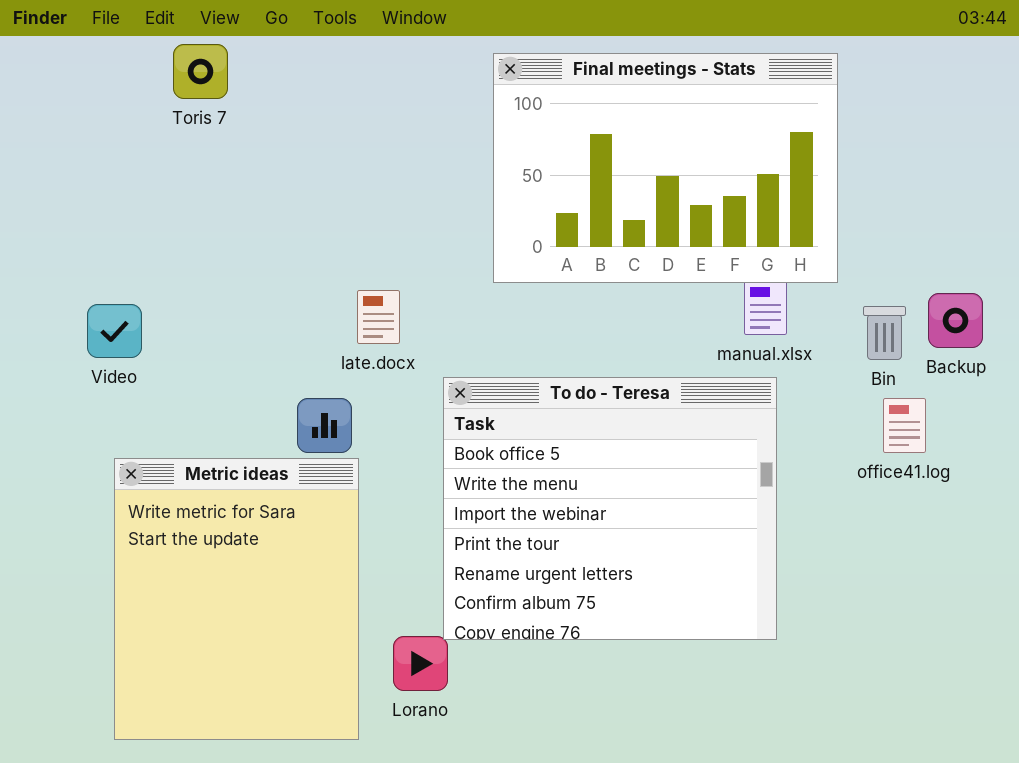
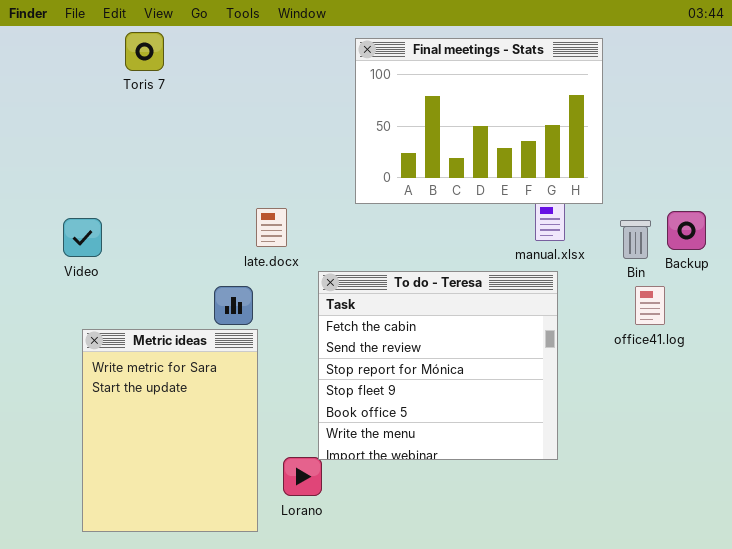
To do - Teresa: [443,377,777,640] -> [318,271,558,460], scrolled up 4 rows

